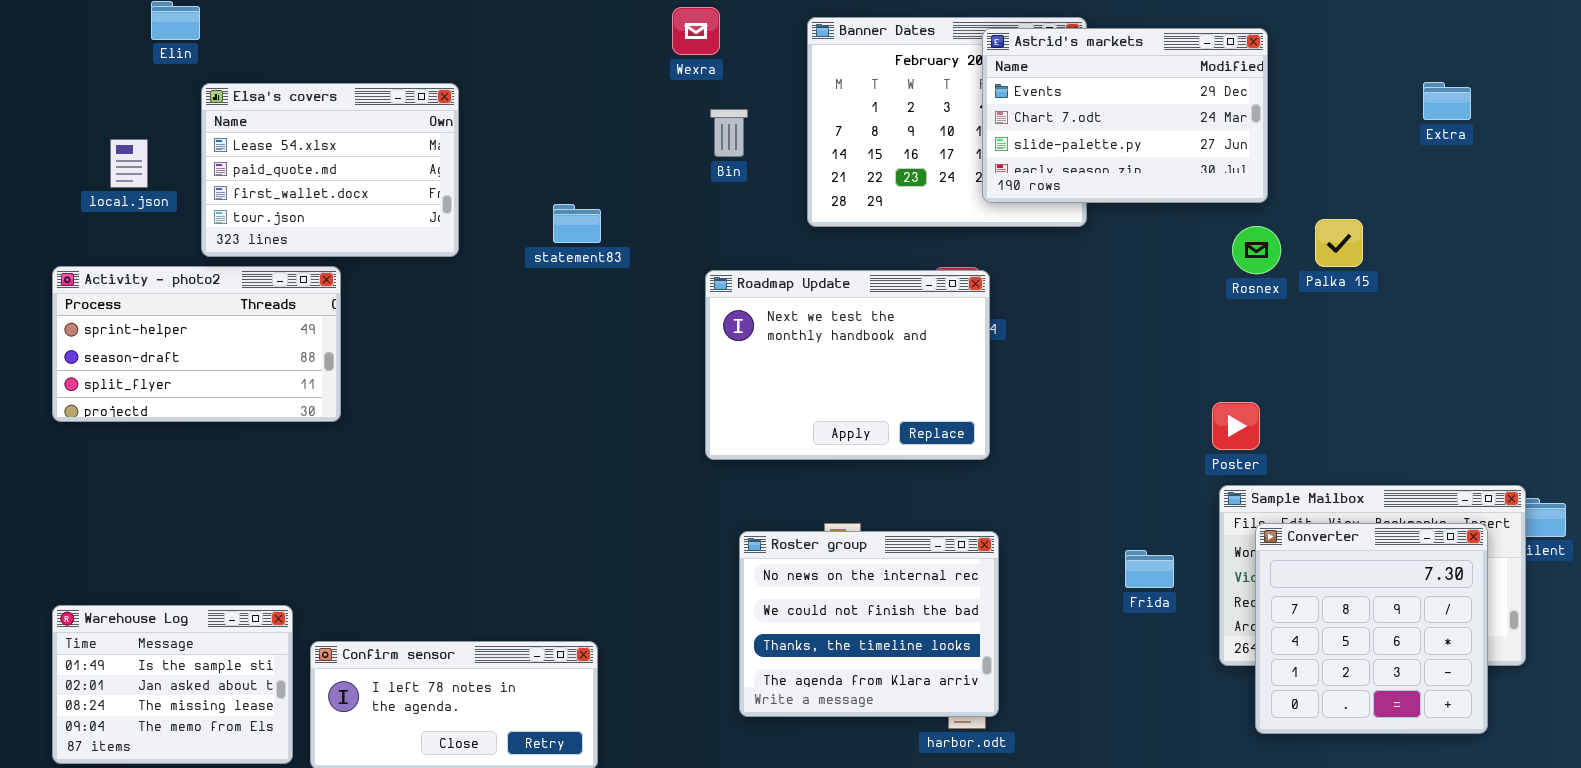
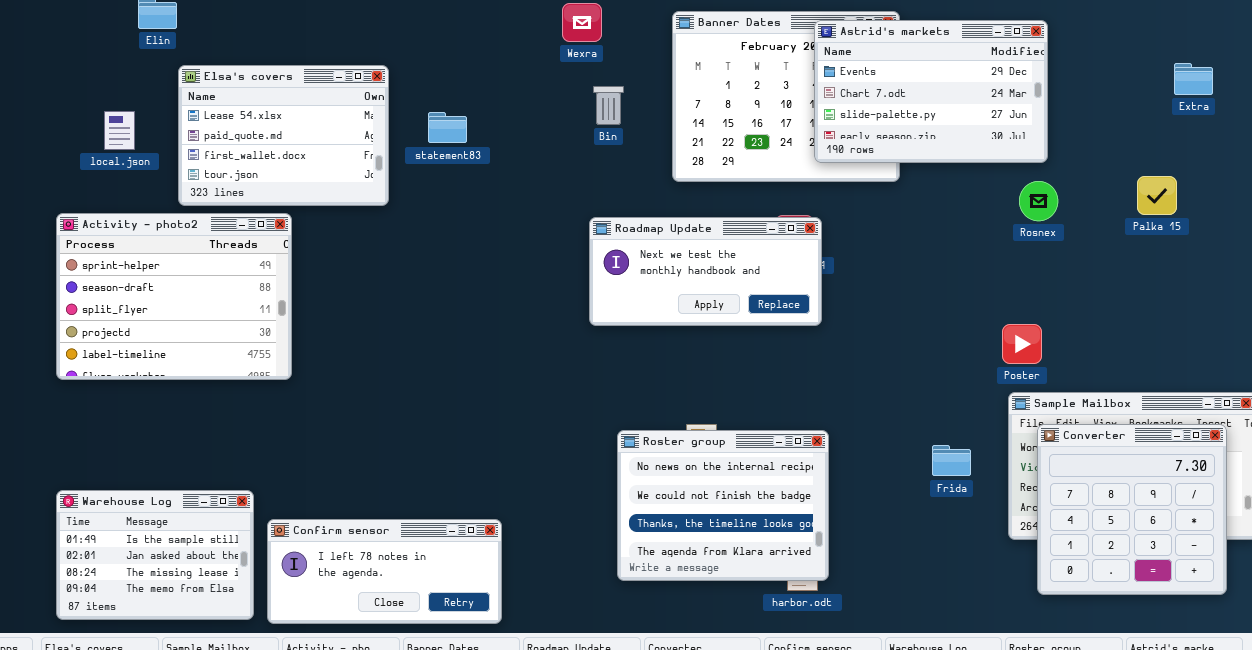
statement83: [553,204,601,243] -> [428,112,467,143], moved
Palka 15: [1315,219,1363,267] -> [1137,176,1177,215], moved
Activity - photo2: [52,266,341,422] -> [56,213,292,380], resized
Roadmap Update: [705,270,990,460] -> [589,217,822,326], resized

